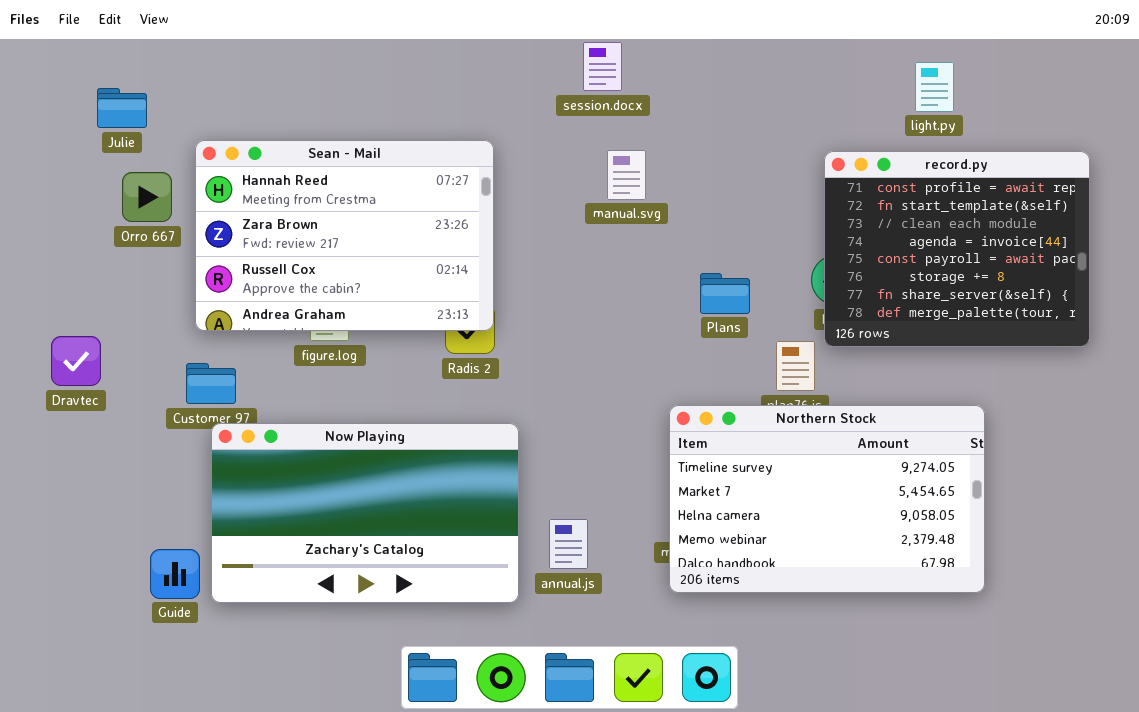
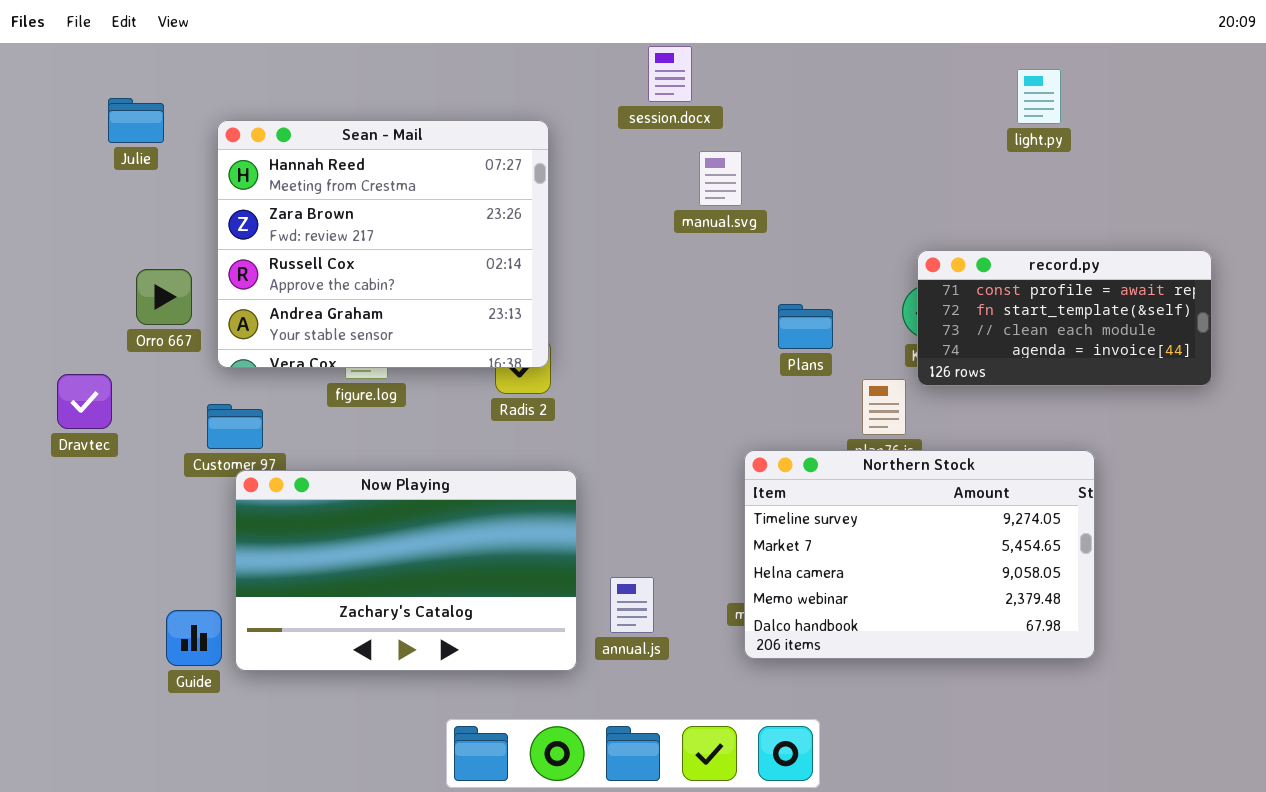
Sean - Mail: [195,140,494,331] -> [217,120,549,368], resized
manual.svg: [607,150,646,200] -> [699,151,742,206], moved
record.py: [824,151,1090,347] -> [917,250,1212,386], resized
Orro 667: [122,172,172,222] -> [136,269,192,325], moved

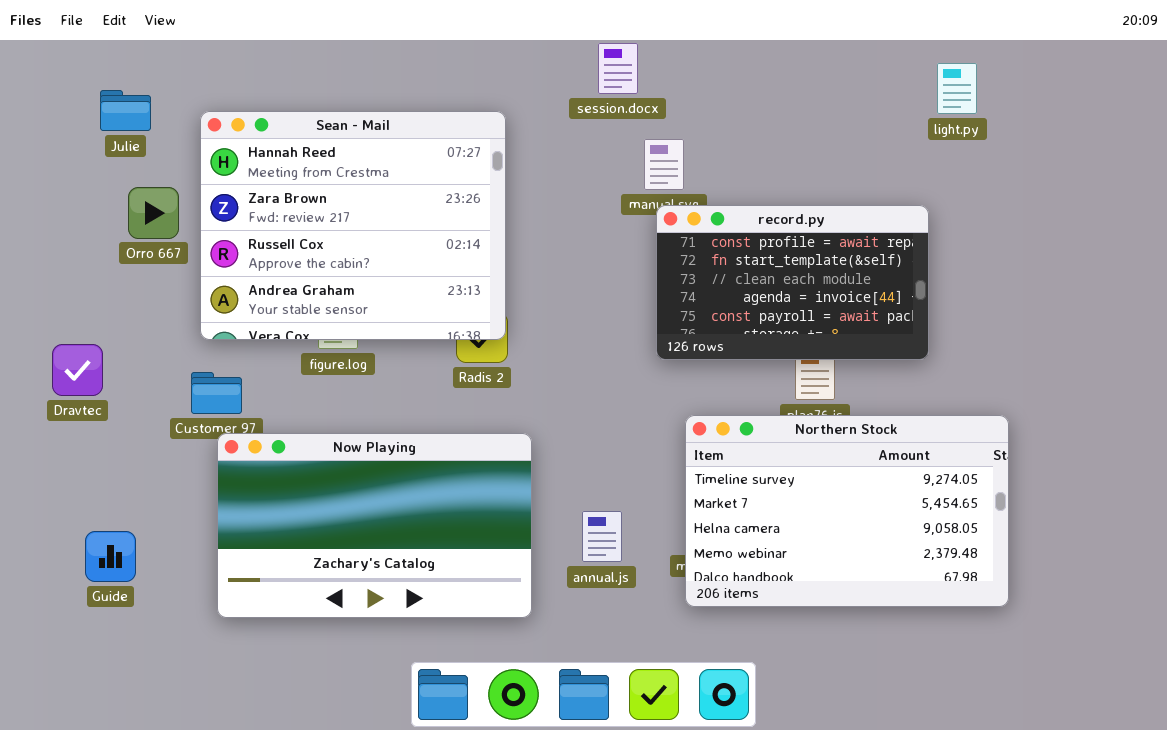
record.py: [917,250,1212,386] -> [656,205,929,360], moved, resized
Orro 667: [136,269,192,325] -> [128,187,179,239], moved
annual.js: [610,577,654,633] -> [582,511,622,562], moved
Guide: [166,610,222,666] -> [85,531,136,582], moved

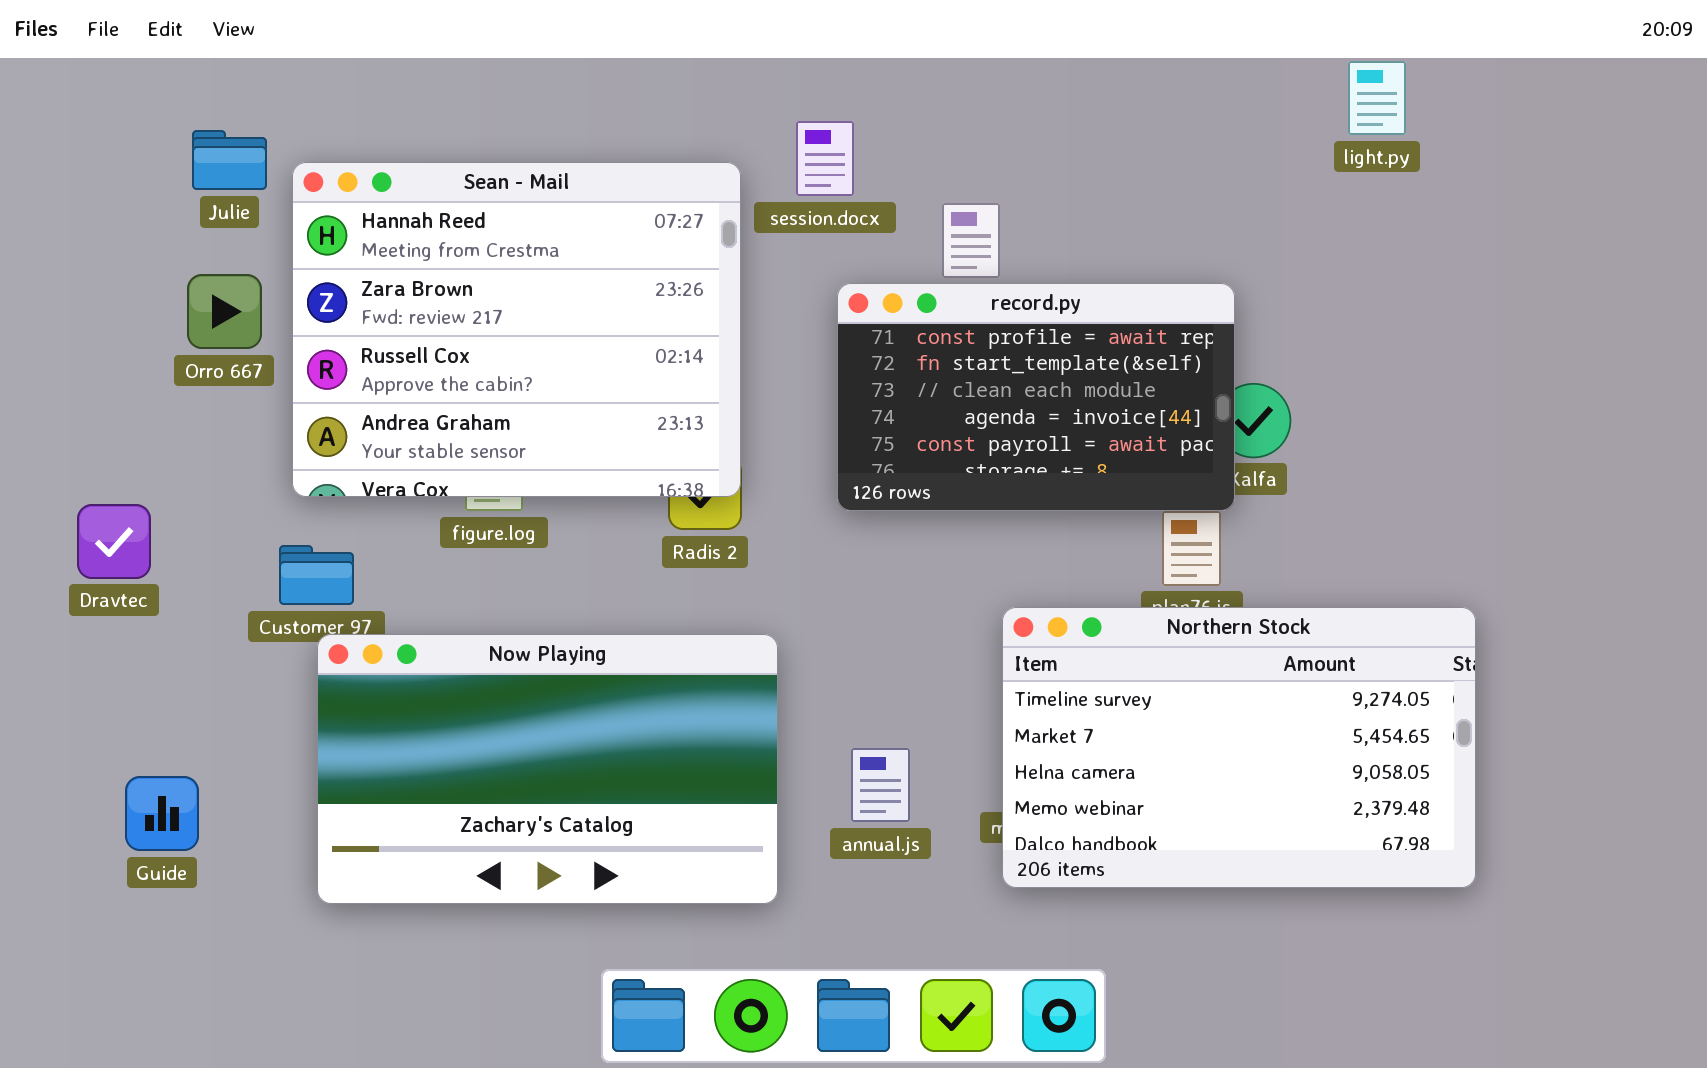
session.docx: [598,43,638,94] -> [796,121,854,196], moved
light.py: [937,63,977,114] -> [1348,61,1406,135], moved
Julie: [100,90,151,131] -> [192,130,267,190], moved
record.py: [656,205,929,360] -> [837,283,1235,511], moved

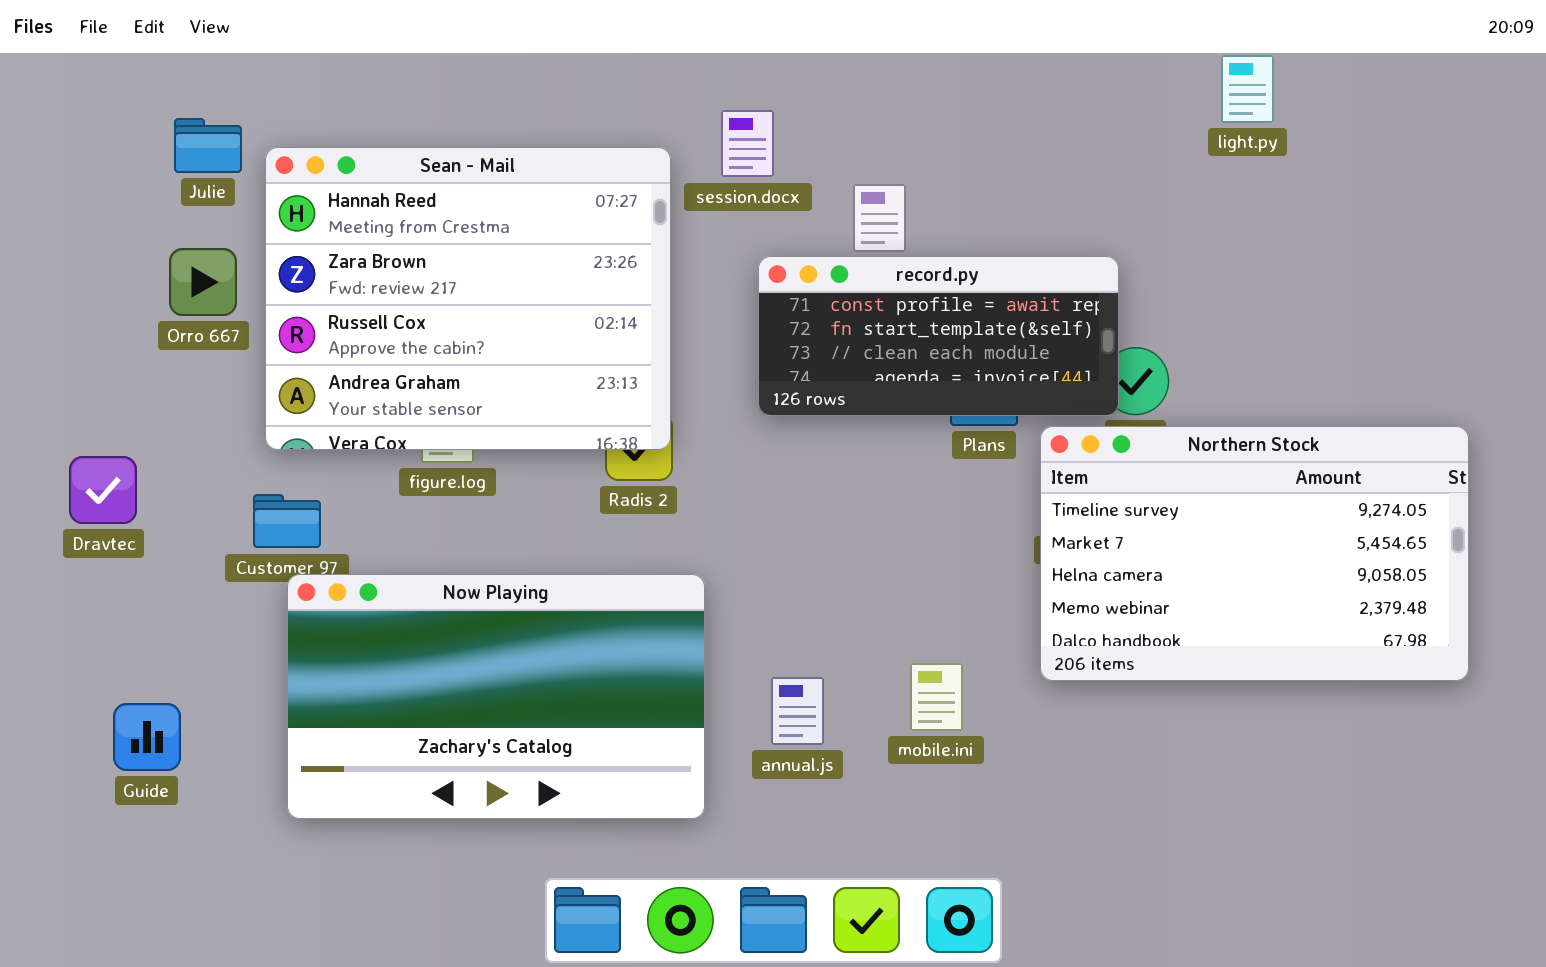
record.py: [837,283,1235,511] -> [758,256,1119,416], resized
Northern Stock: [1002,607,1476,888] -> [1040,426,1469,681], moved

